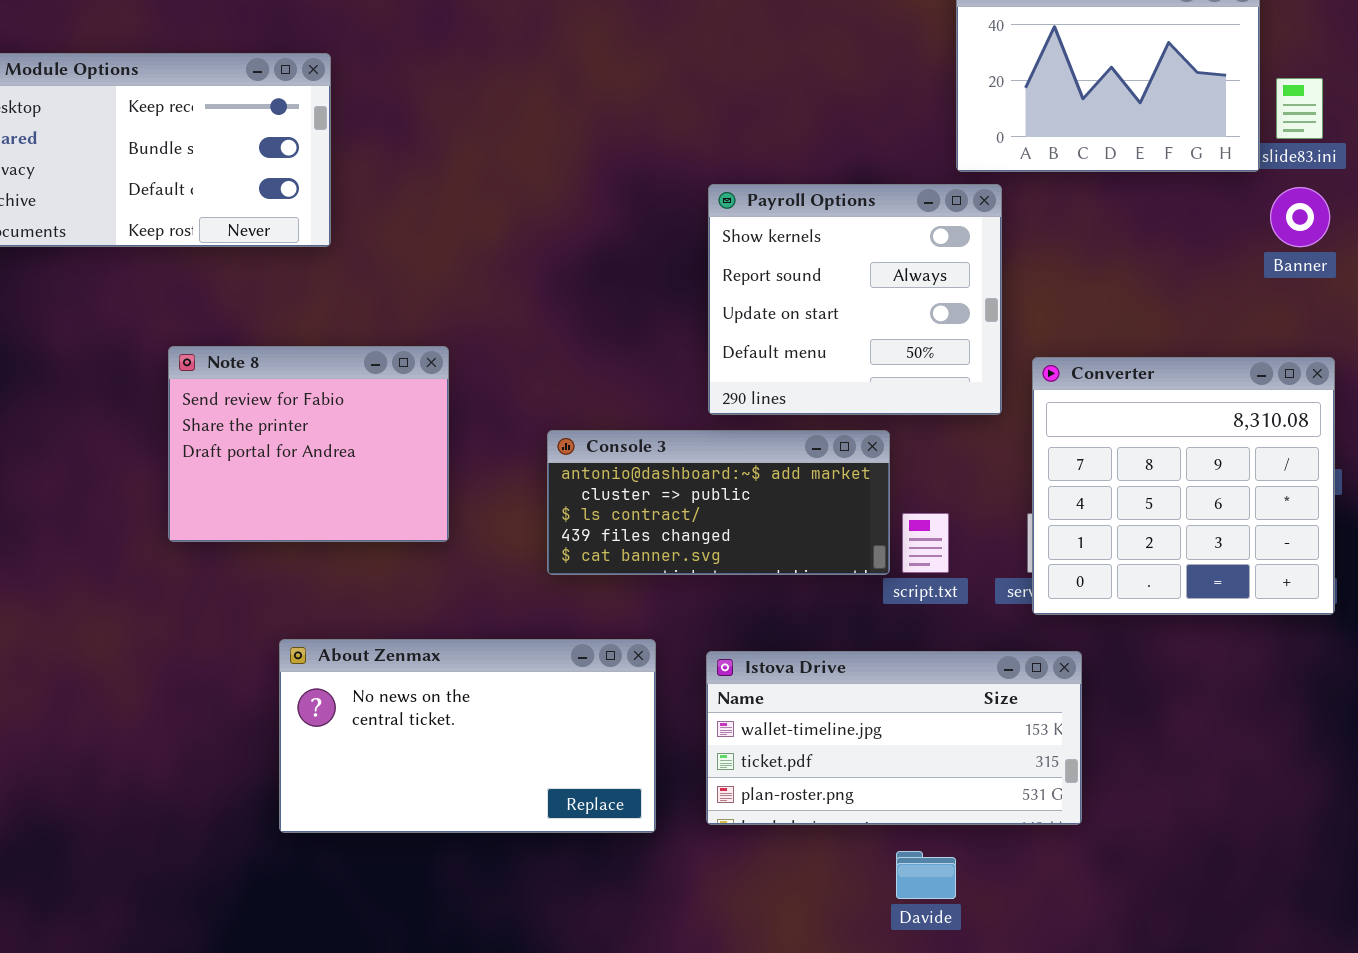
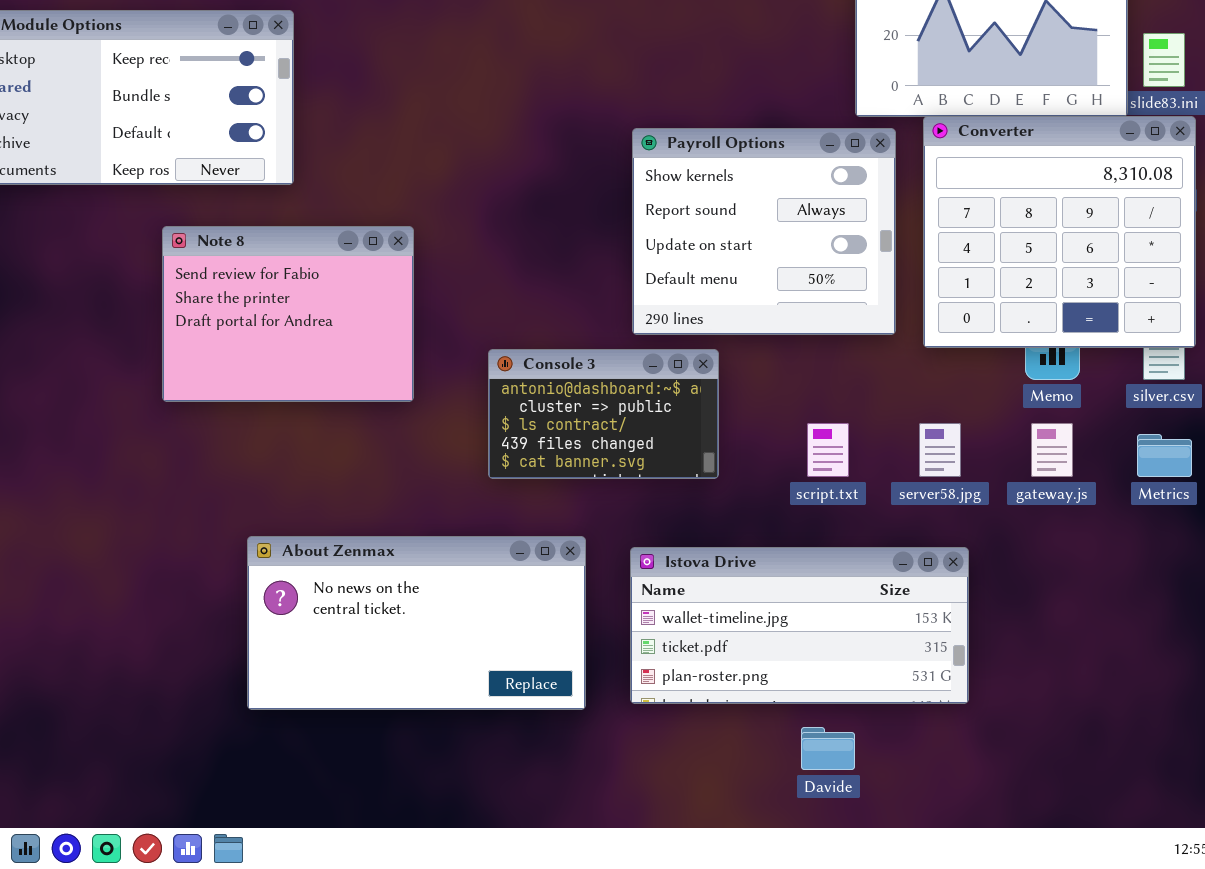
Note 8: [168,346,449,542] -> [162,226,414,402], moved
Converter: [1032,357,1335,615] -> [923,116,1196,348], moved
Console 3: [547,430,890,575] -> [488,349,719,479], resized

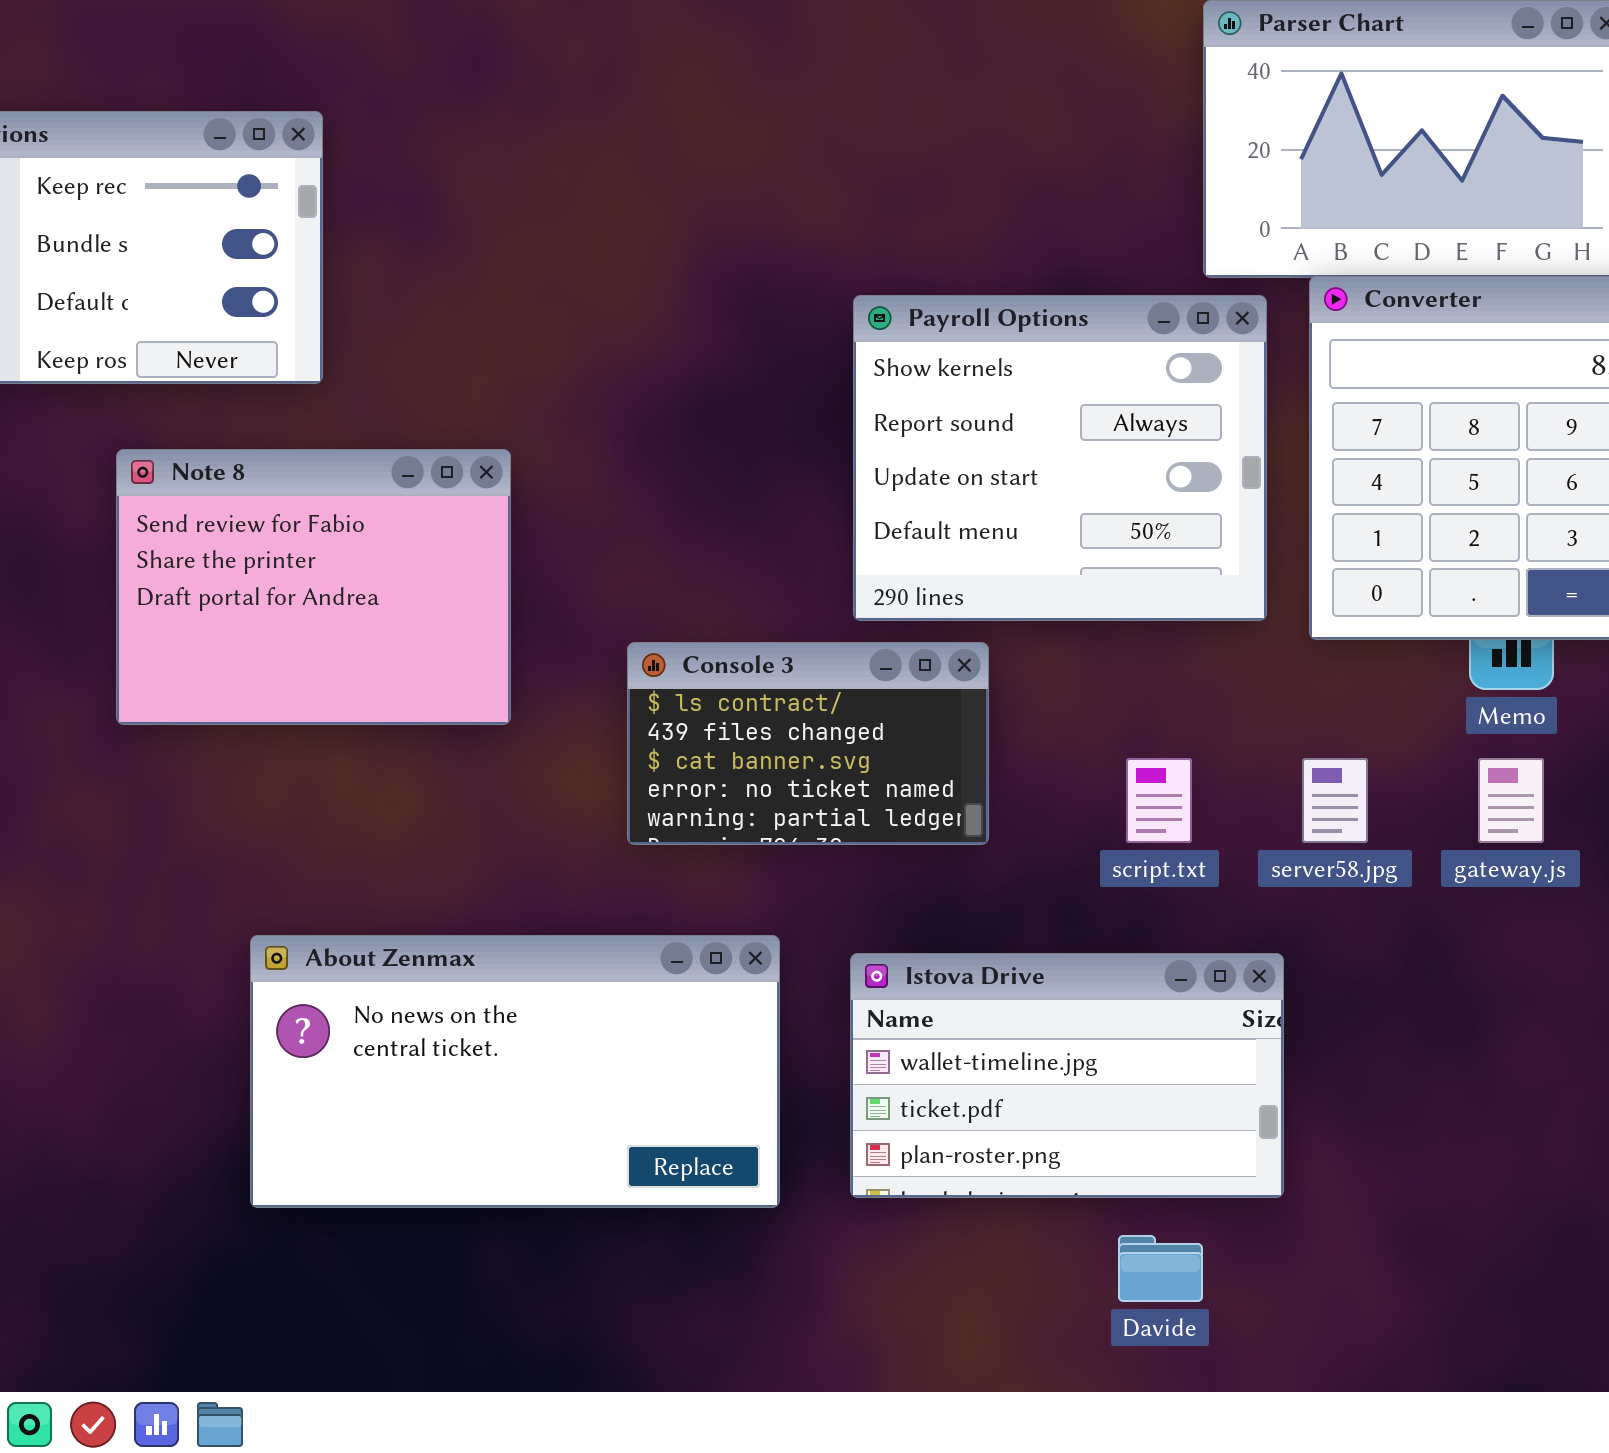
Console 3: [488,349,719,479] -> [627,642,989,845], scrolled down 2 rows
Istova Drive: [630,547,969,704] -> [850,953,1284,1198], resized

